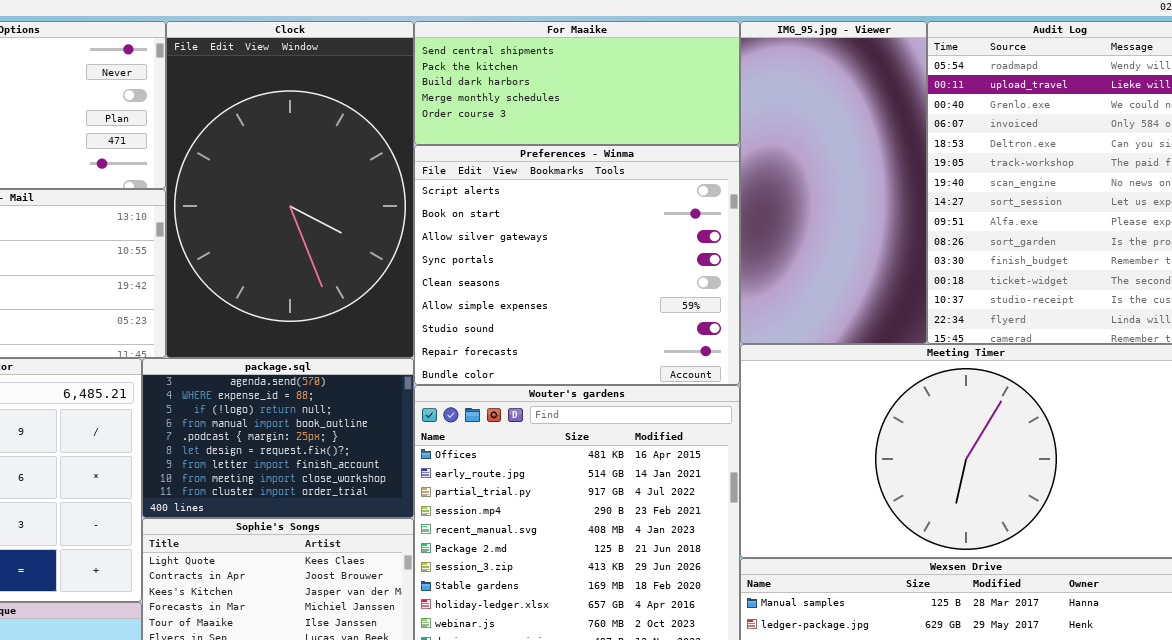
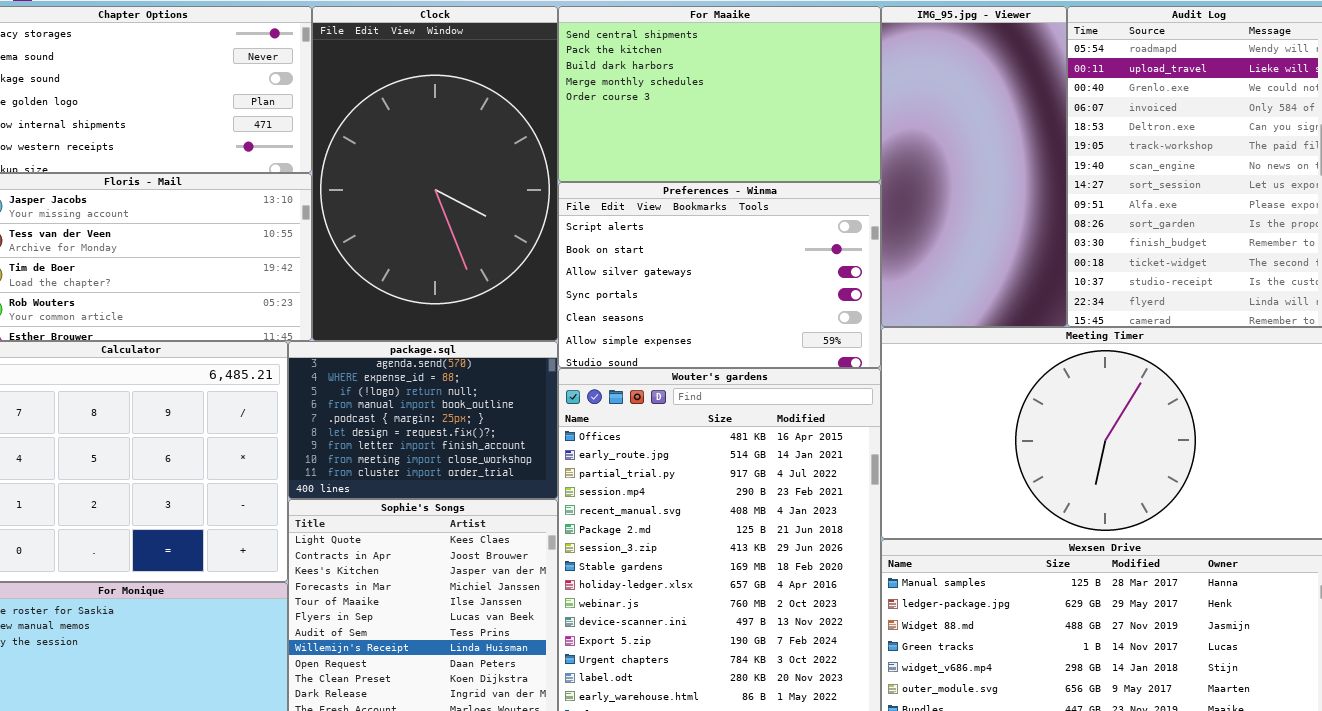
For Maaike: [414,21,740,145] -> [558,6,881,182], resized
Preferences - Winma: [414,145,740,385] -> [558,182,881,368], resized

